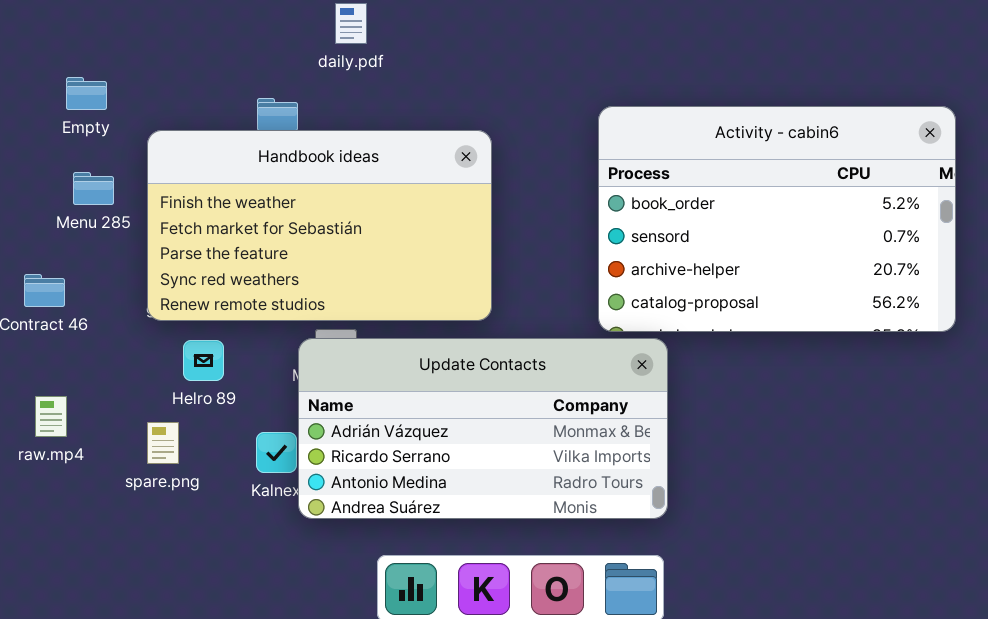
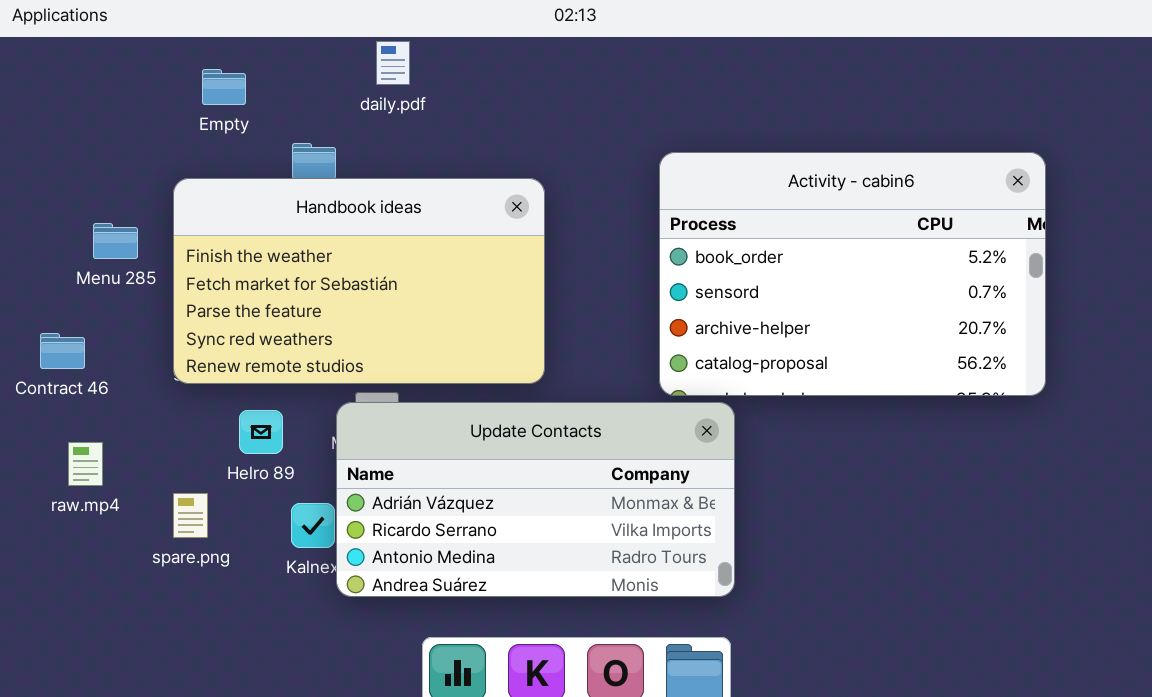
Empty: [66,77,107,110] -> [202,69,246,105], moved
Helro 89: [183,340,224,381] -> [239,410,283,454], moved
raw.mp4: [35,396,67,437] -> [68,442,103,486], moved

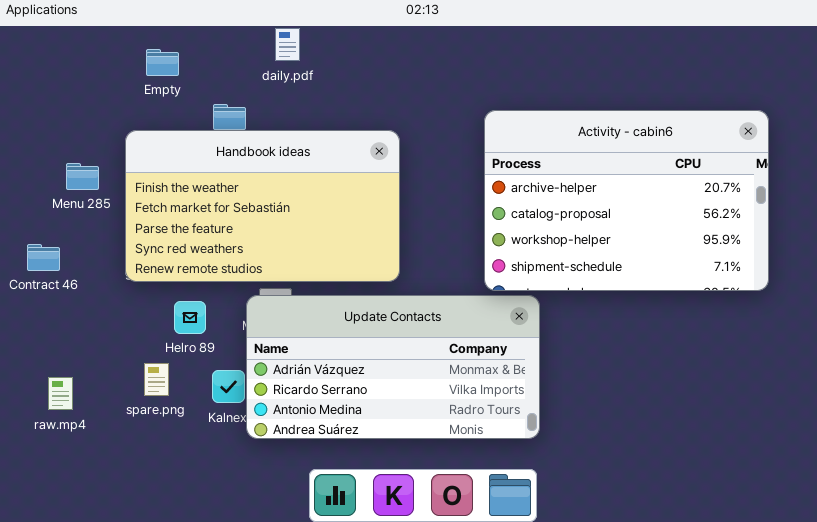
Activity - cabin6: [659,152,1046,396] -> [484,110,769,291], scrolled down 2 rows
raw.mp4: [68,442,103,486] -> [48,377,73,410], moved
spare.png: [173,493,208,538] -> [144,363,169,396], moved

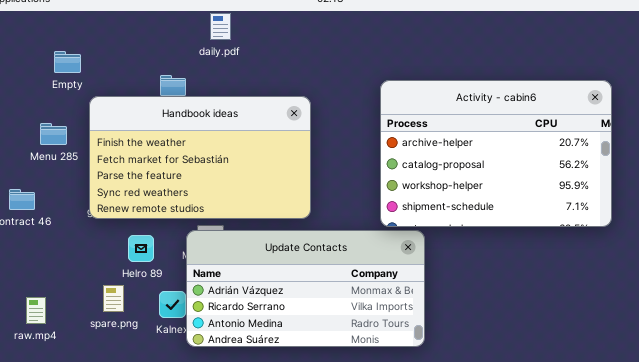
Empty: [146,49,179,76] -> [54,51,81,73], moved

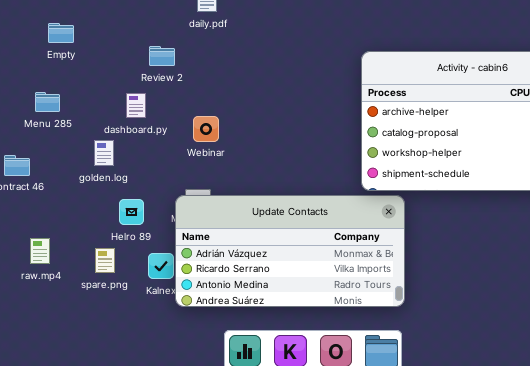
Handbook ideas: [89,96,311,219] -> none, closed
raw.mp4: [26,297,46,324] -> [30,238,50,264], moved

